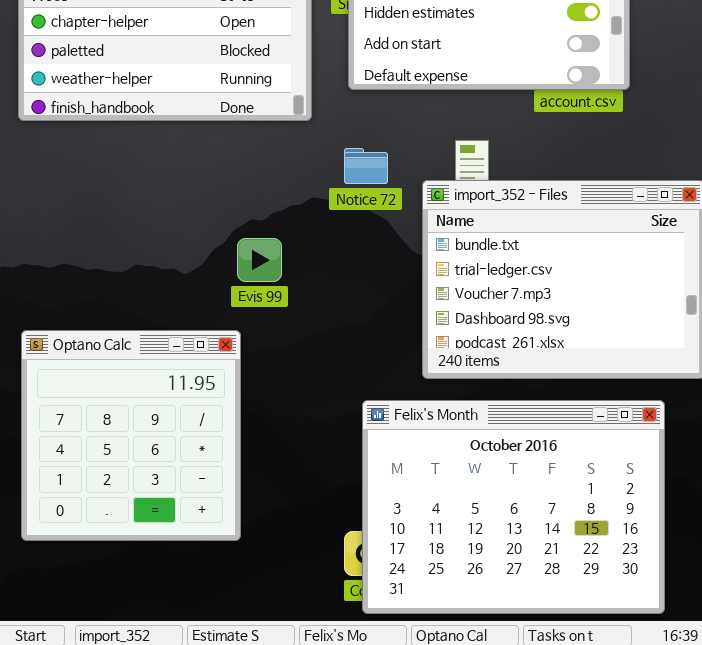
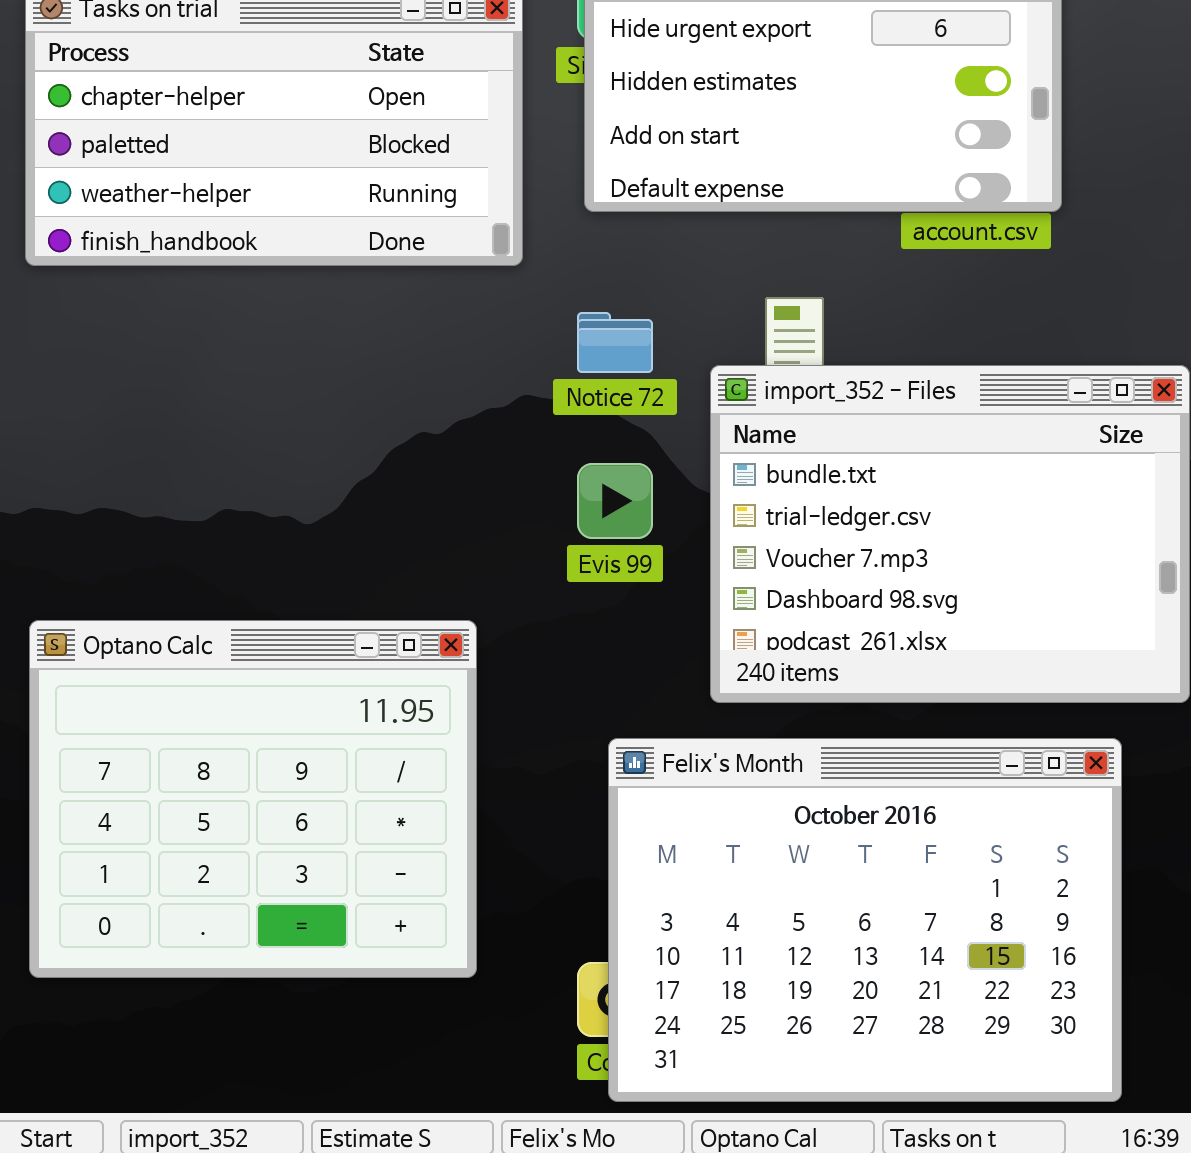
Evis 99: [237,238,282,282] -> [577,463,653,539], moved
Optano Calc: [21,330,241,541] -> [29,620,477,978], resized

